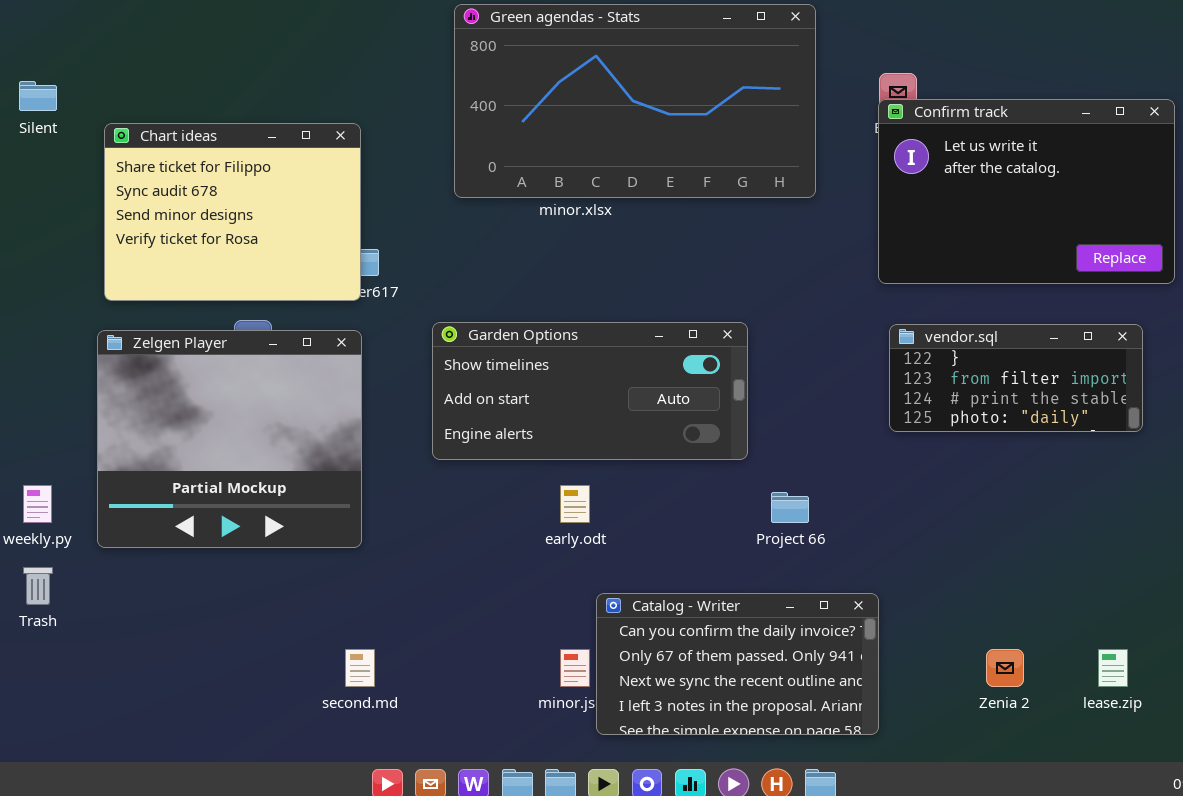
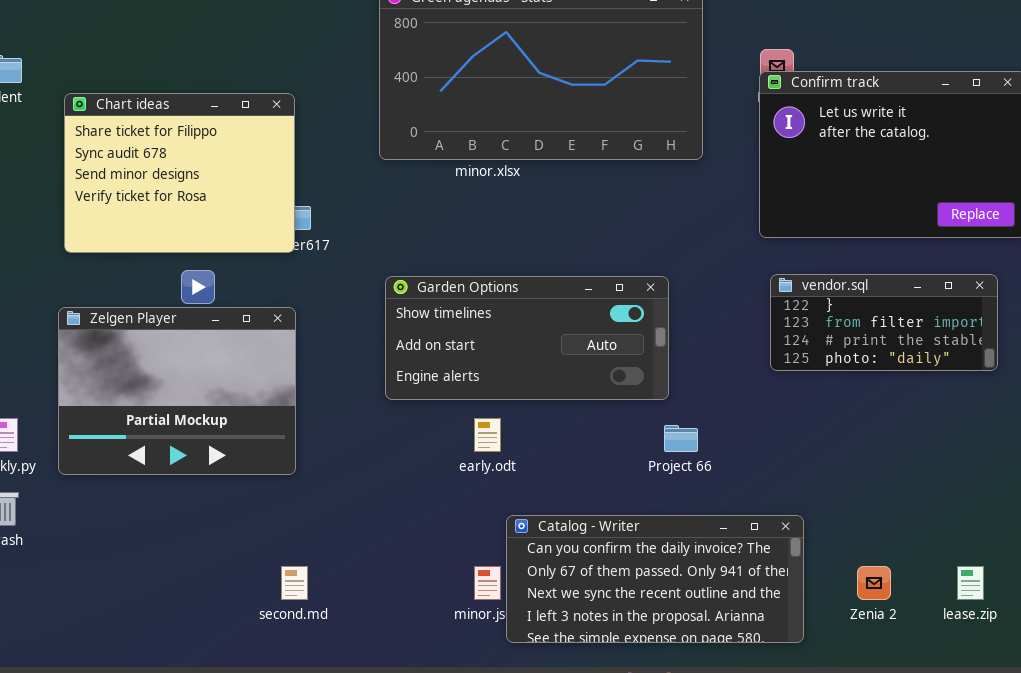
Garden Options: [432,322,748,460] -> [385,276,669,400], moved
Zelgen Player: [97,330,362,548] -> [58,307,296,475], resized
Catalog - Writer: [596,593,879,735] -> [506,515,804,643], resized

